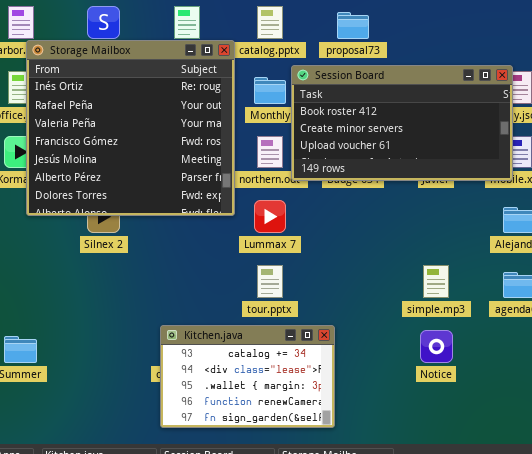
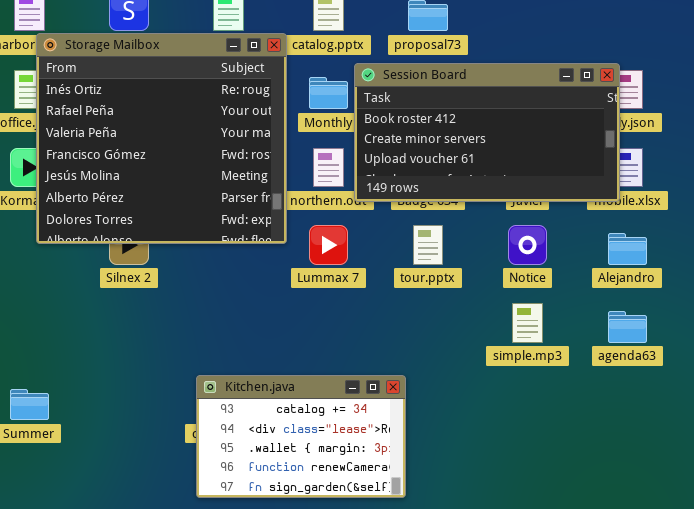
tour.pptx: [257,265,283,298] -> [413,225,443,265], moved
Notice: [420,330,453,363] -> [508,225,547,265], moved

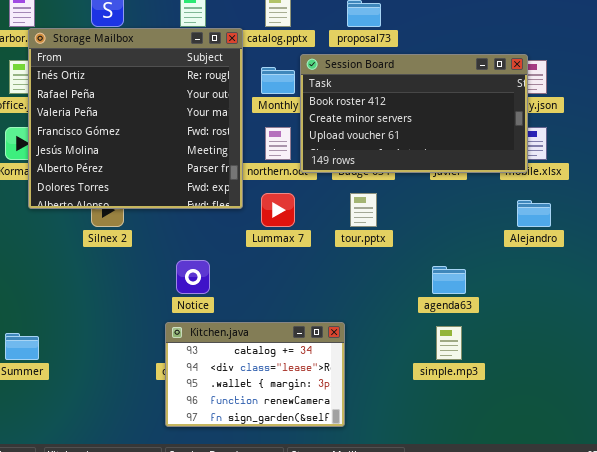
Notice: [508,225,547,265] -> [176,260,210,294], moved
simple.mp3: [512,303,543,343] -> [436,326,462,360], moved
agenda63: [608,311,647,343] -> [432,266,466,294], moved

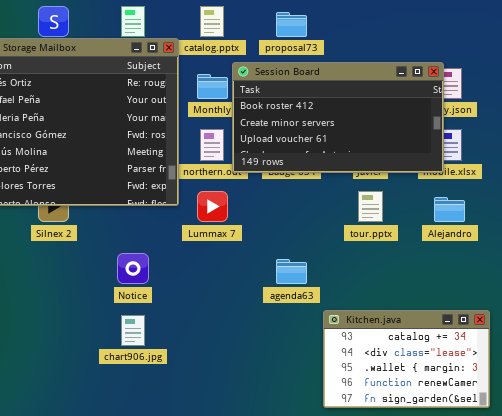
tour.pptx: [350,193,377,227] -> [358,191,383,222], moved
agenda63: [432,266,466,294] -> [276,259,307,284], moved
Kitchen.java: [165,322,345,427] -> [323,310,490,408], moved

